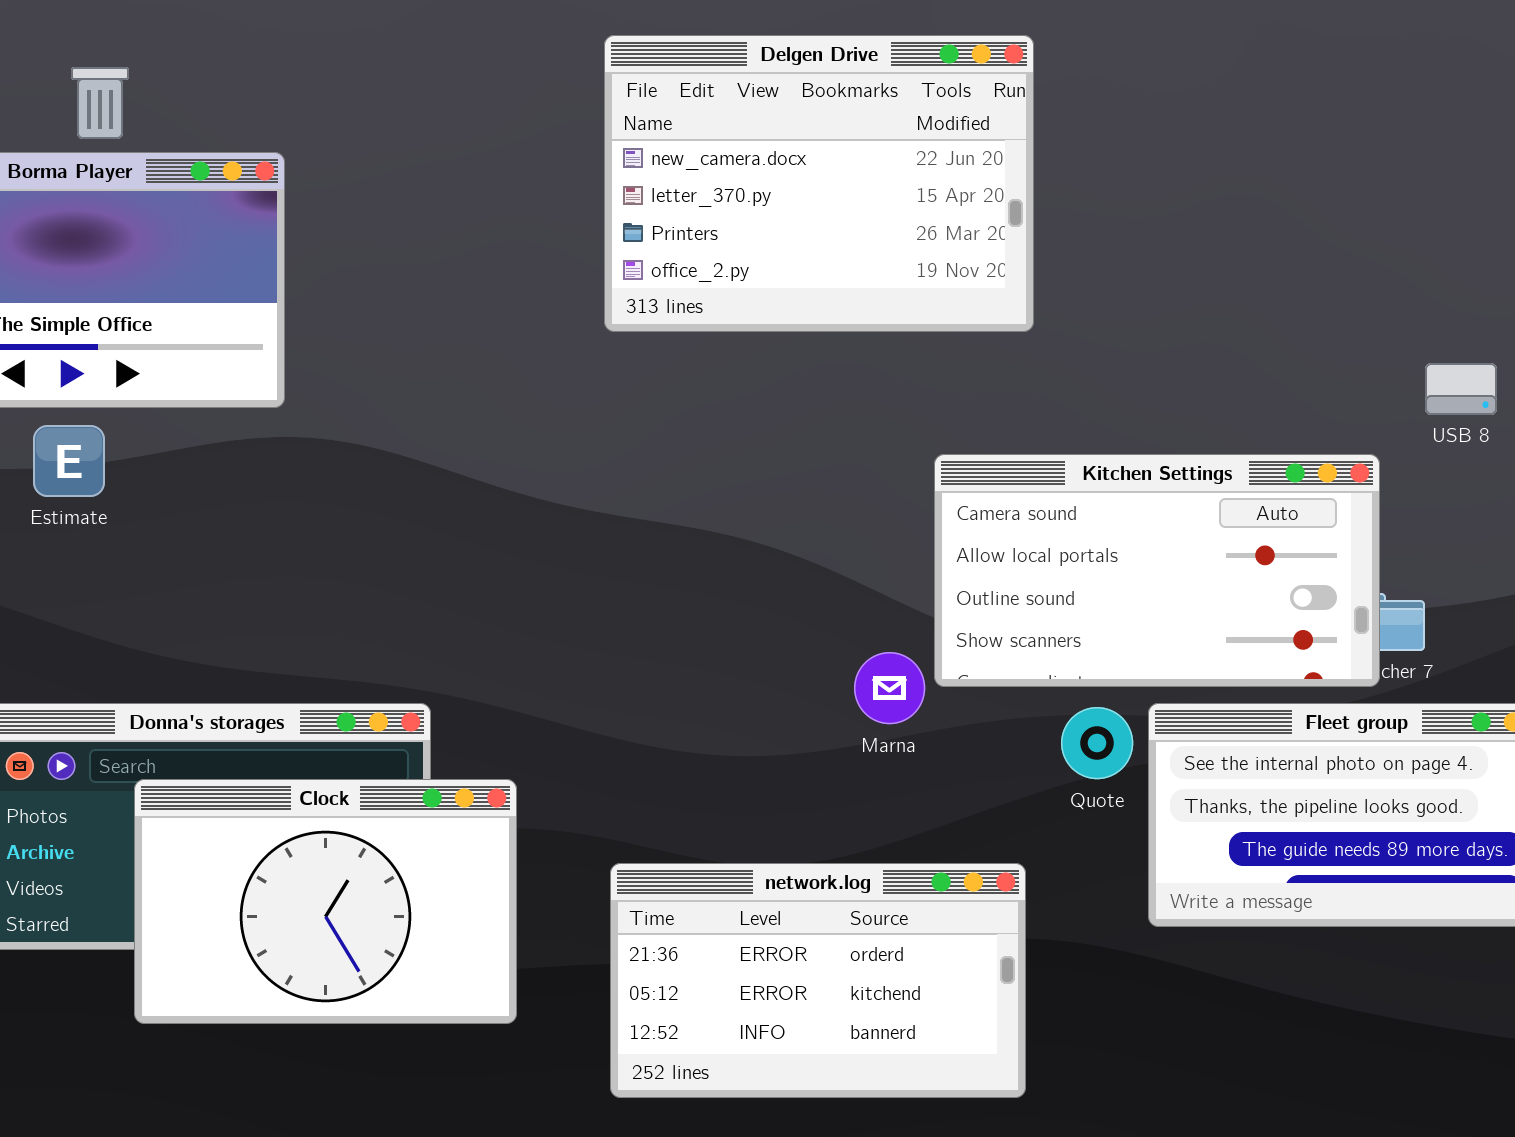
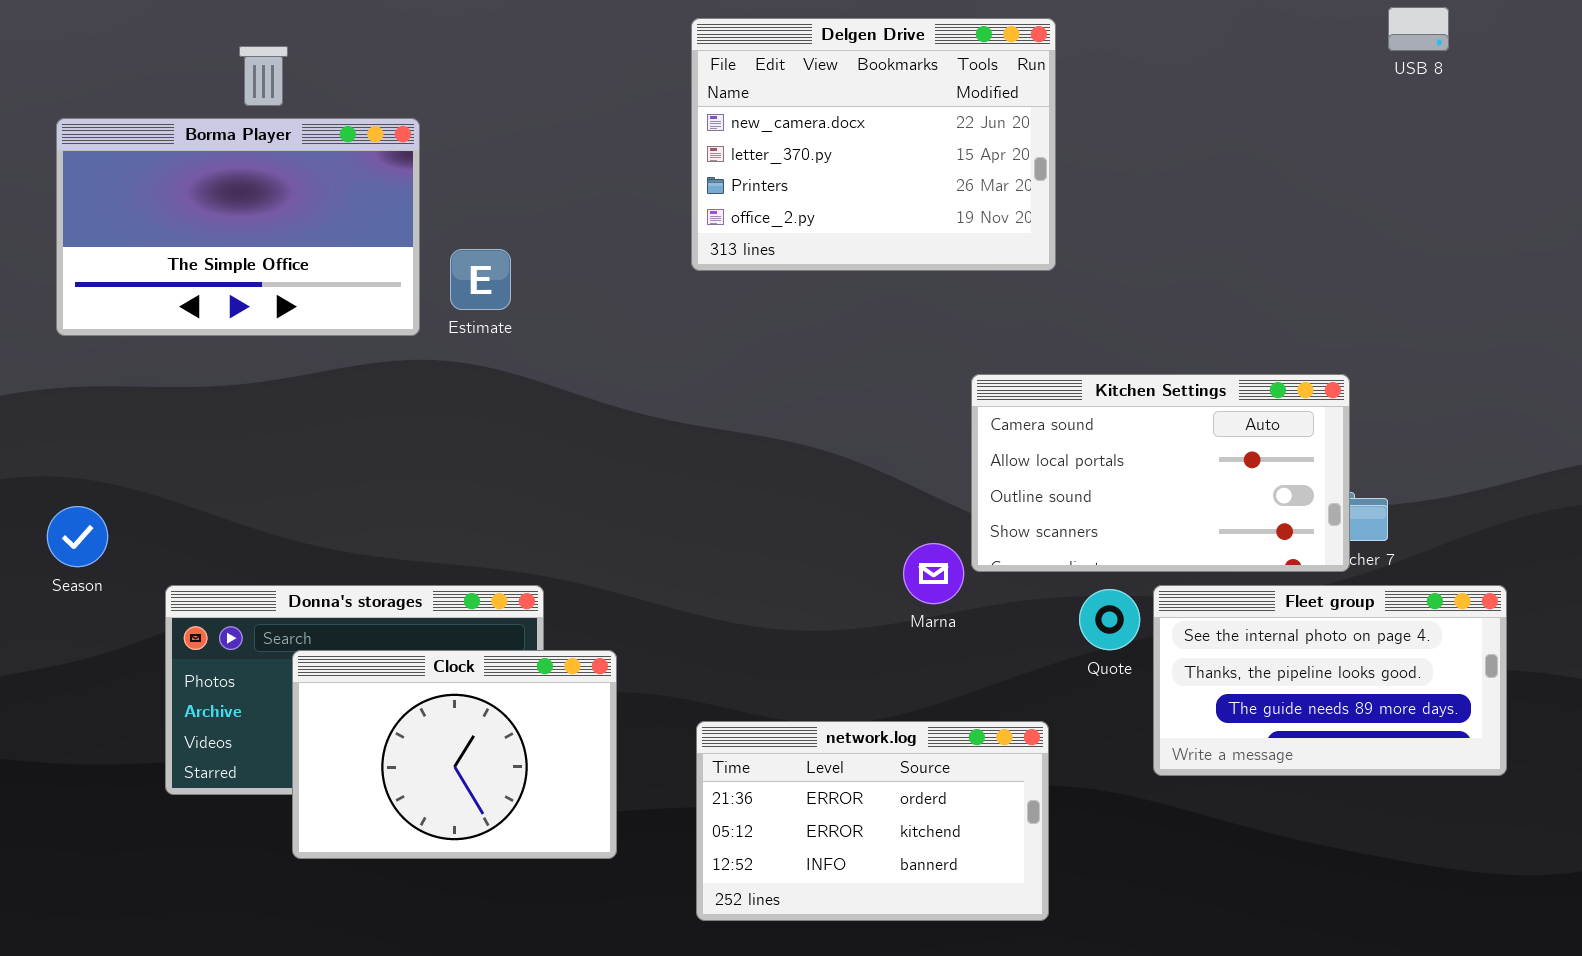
USB 8: [1425,363,1497,415] -> [1388,7,1449,51], moved
Estimate: [33,425,105,497] -> [450,249,511,310], moved

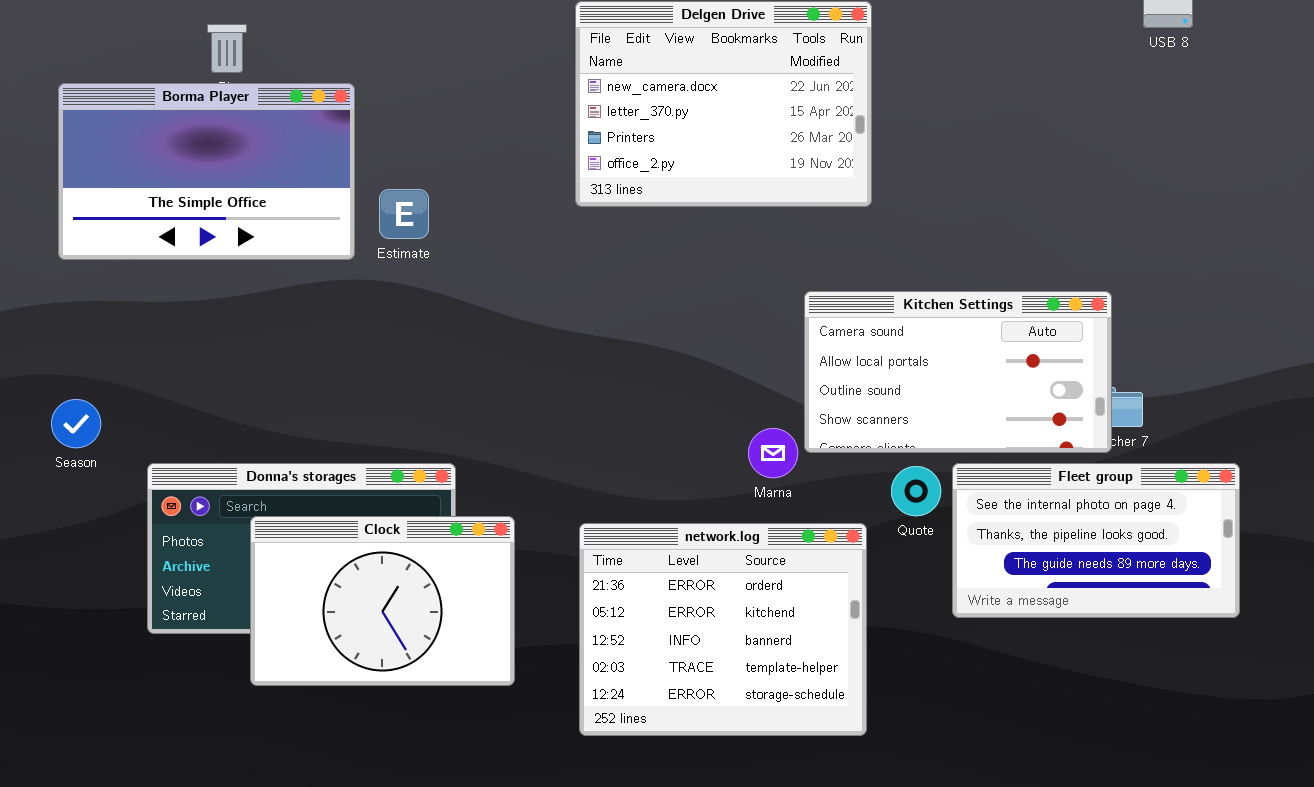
network.log: [696,721,1049,921] -> [579,523,867,736], resized

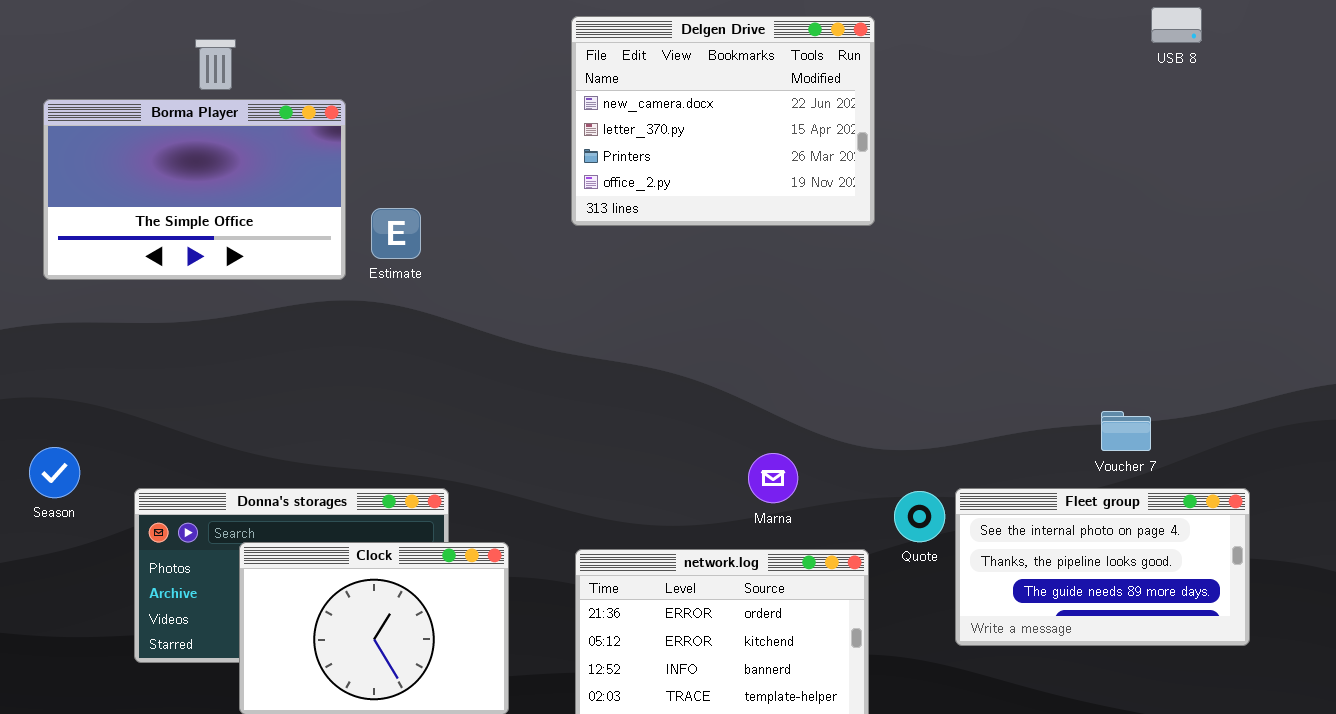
Kitchen Settings: [804,291,1112,453] -> none, closed
Season: [51,399,101,448] -> [29,447,80,498], moved

